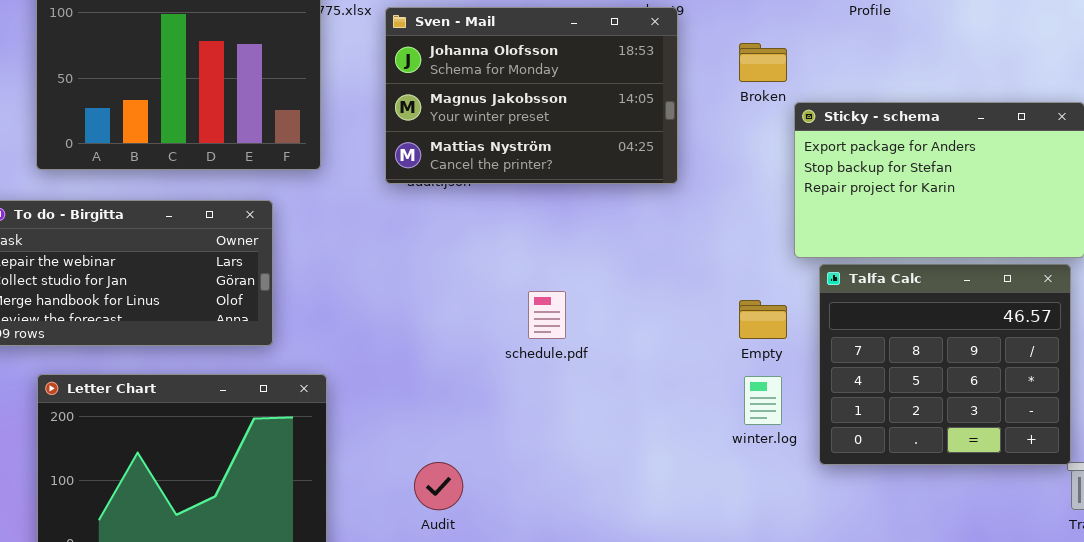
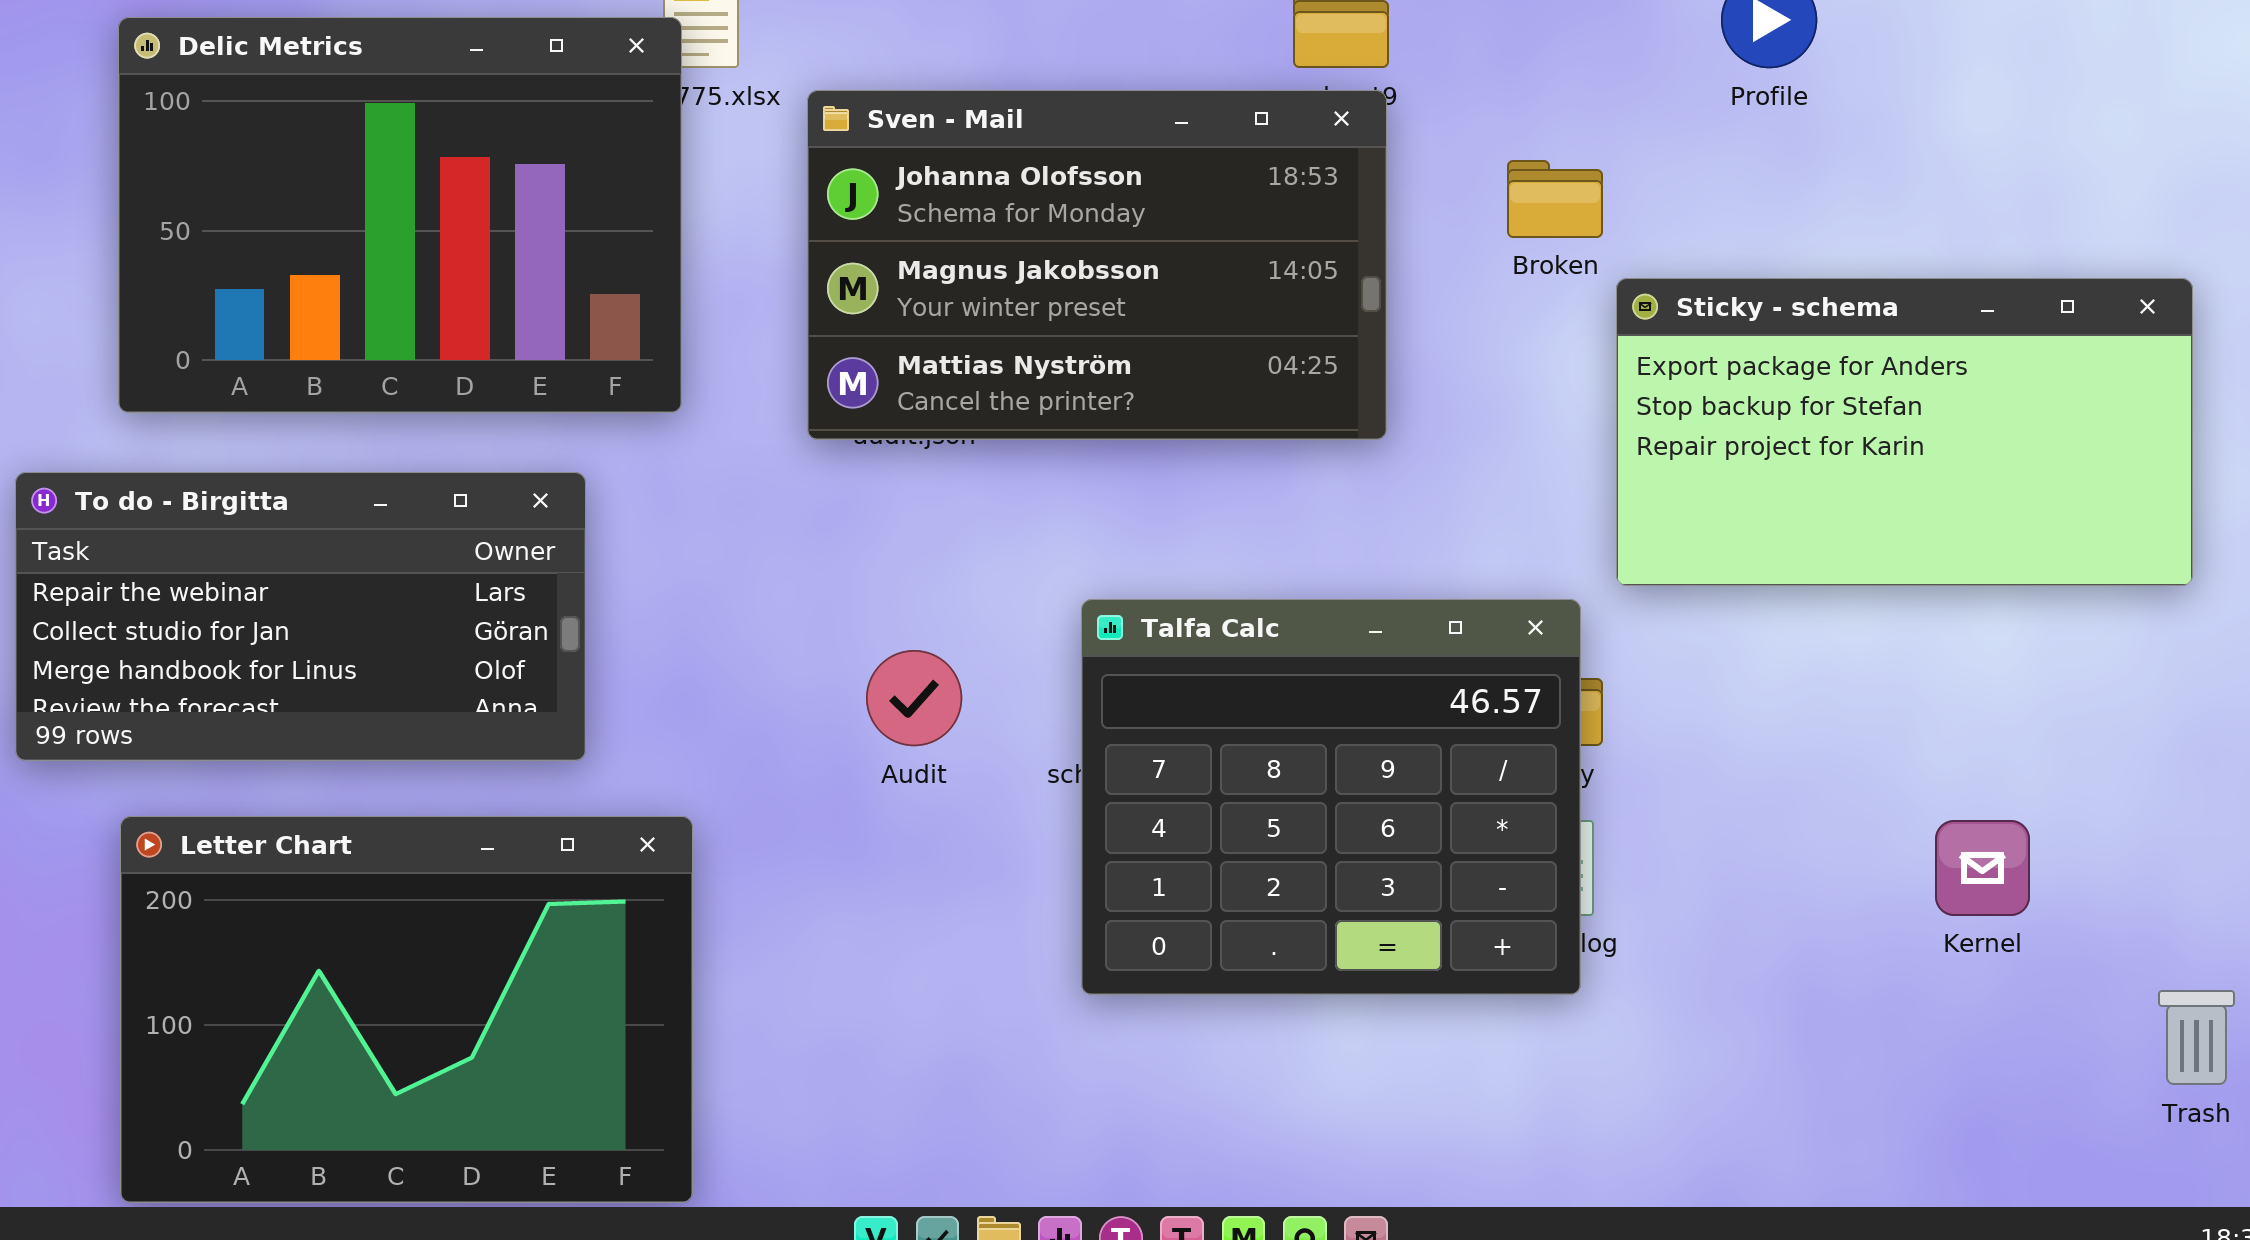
Talfa Calc: [819,264,1071,465] -> [1081,599,1581,995], moved
Audit: [414,462,463,510] -> [866,650,962,746], moved

